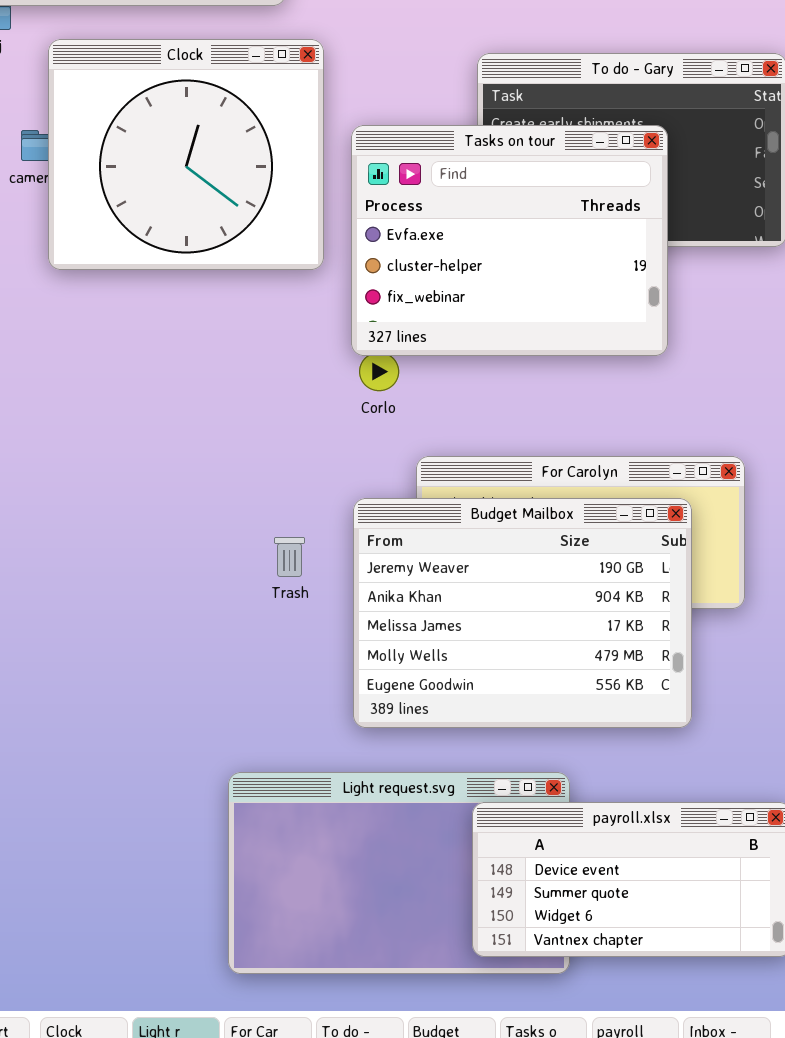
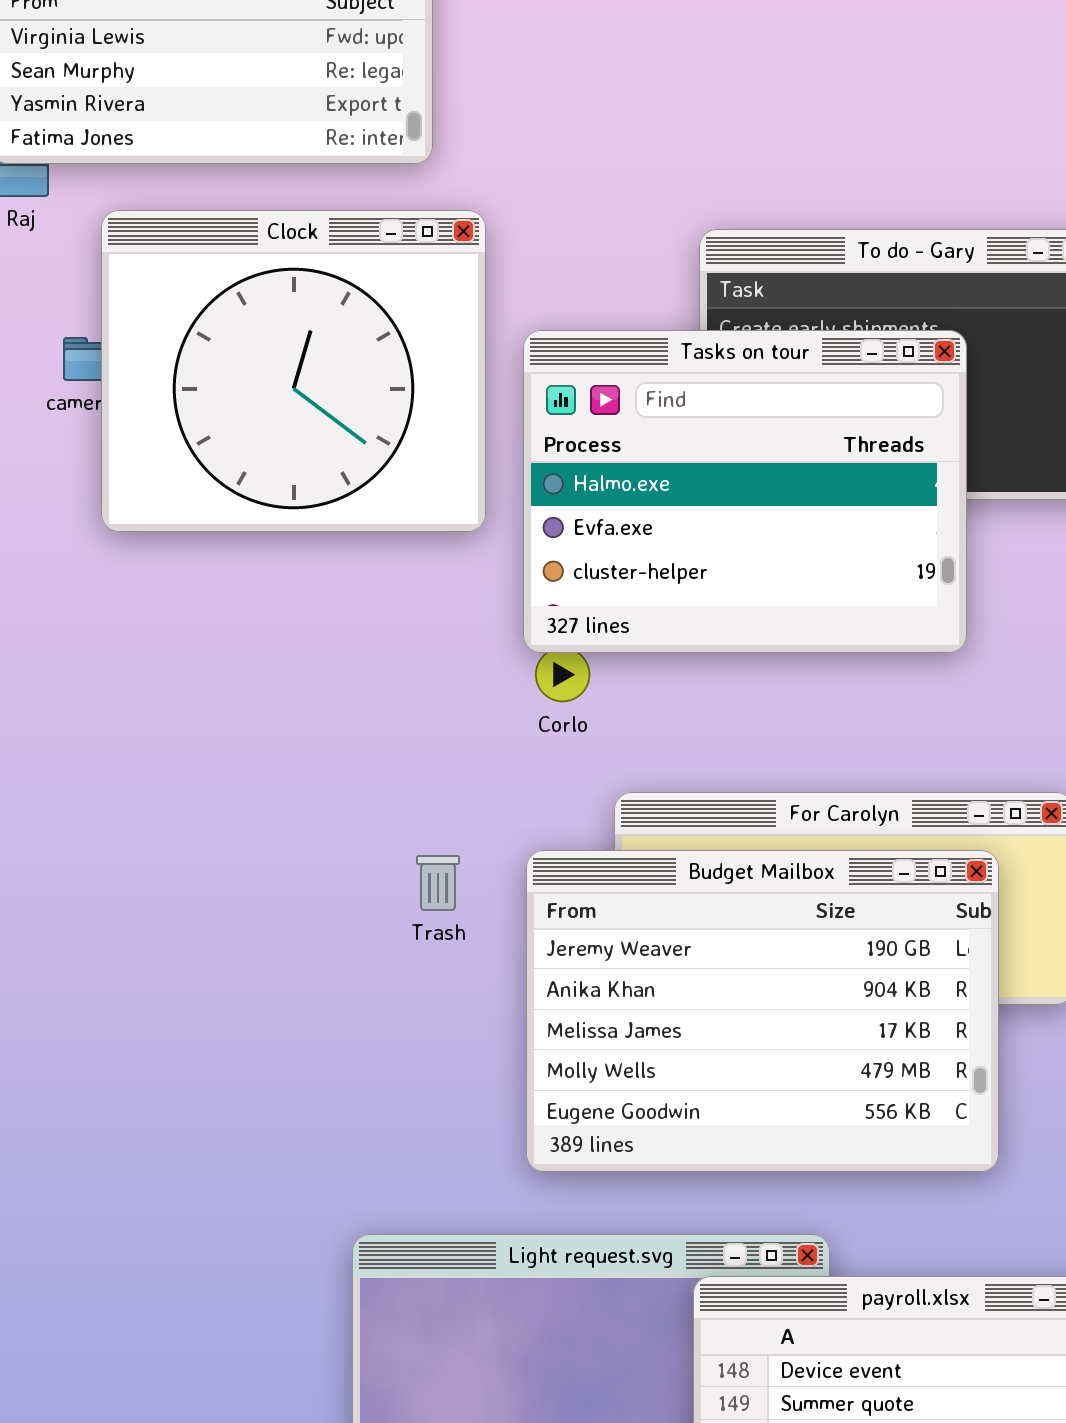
Tasks on tour: [351,125,668,356] -> [523,330,967,653], scrolled up 1 row
Trash: [274,537,305,577] -> [416,855,460,911], moved

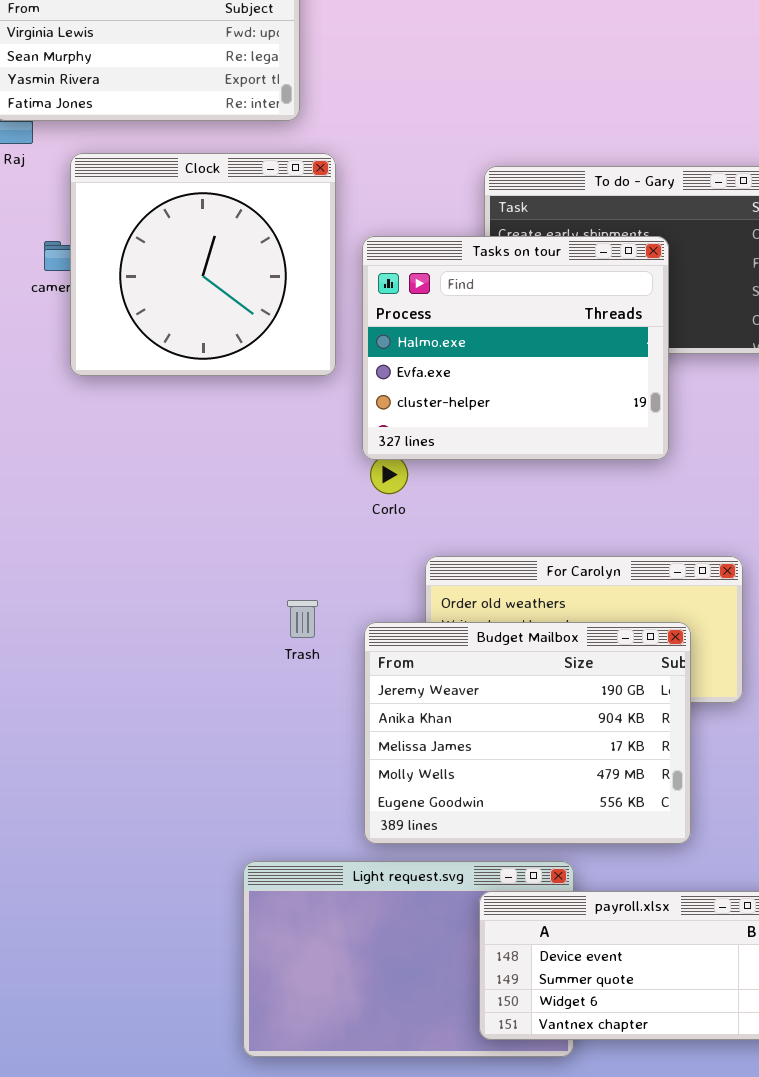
Budget Mailbox: [526,850,999,1172] -> [364,622,691,844], moved

